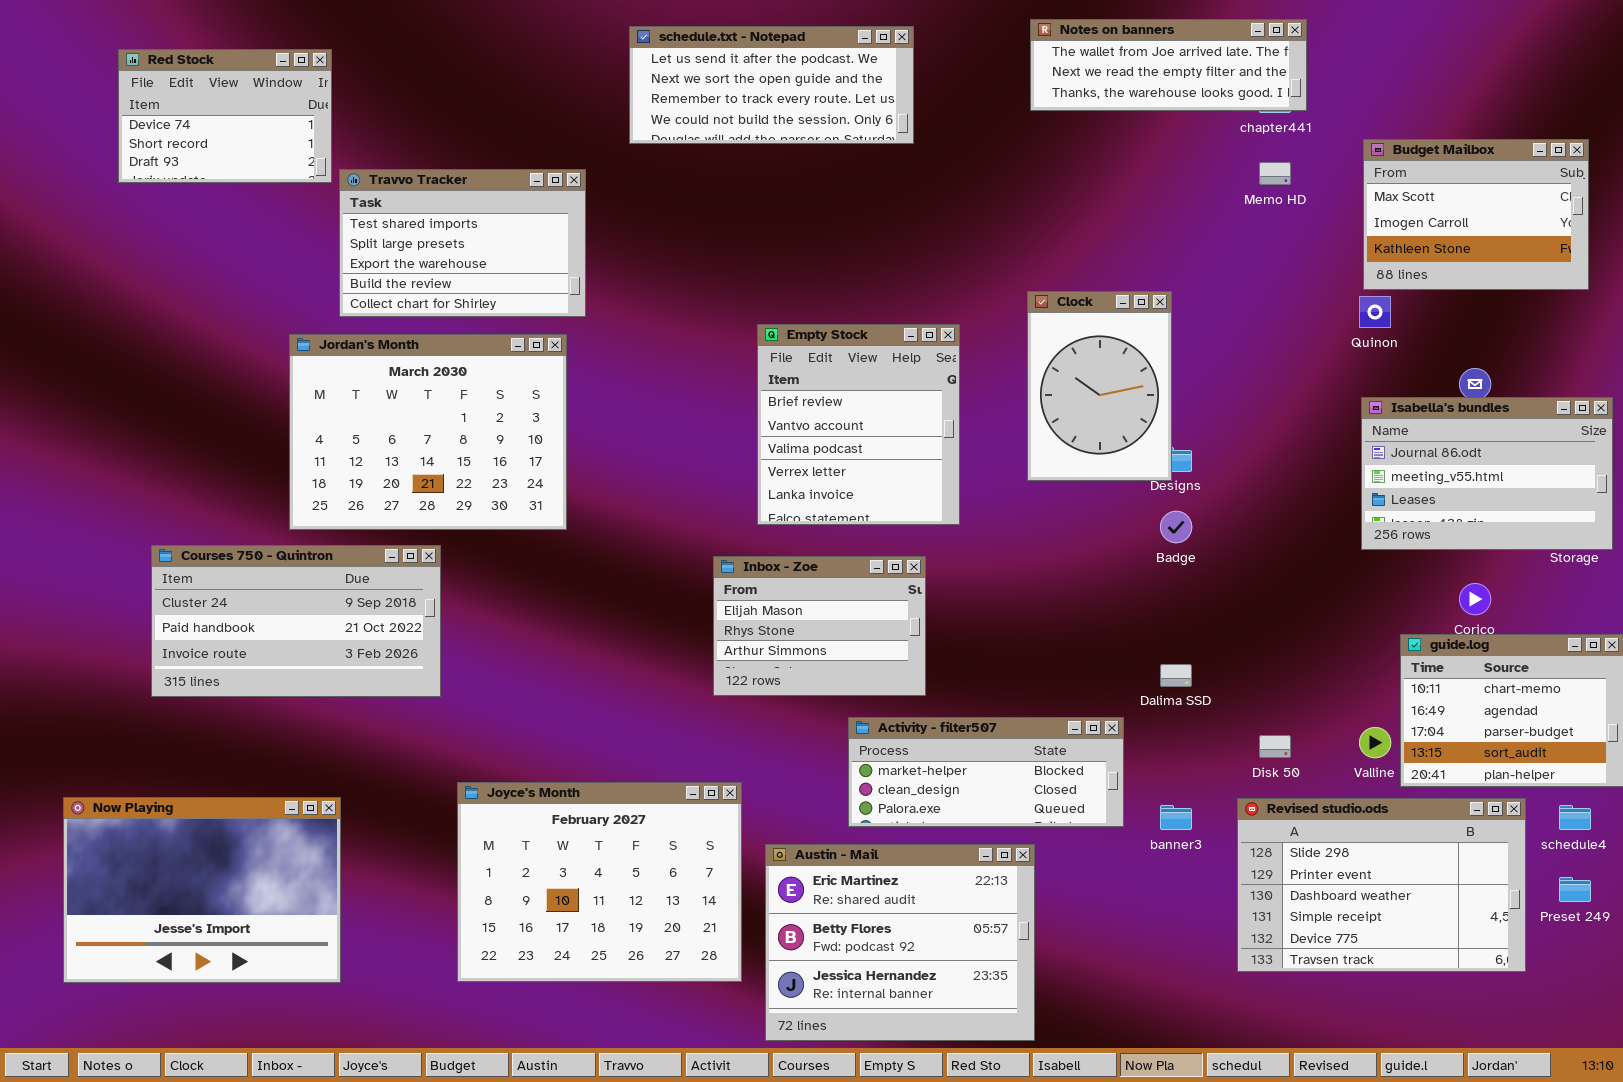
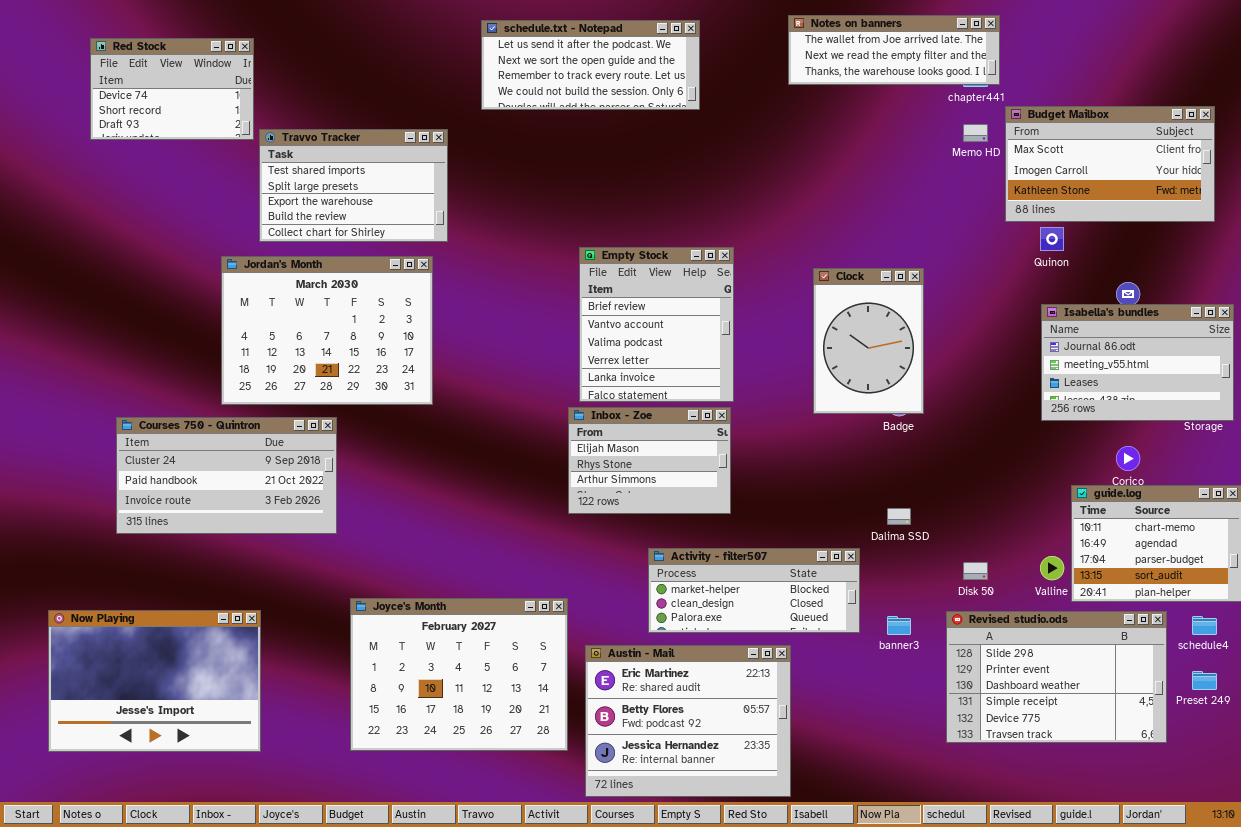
Budget Mailbox: [1363,139,1589,290] -> [1005,106,1215,222], resized
Clock: [1027,291,1172,481] -> [813,268,924,414], moved
Inbox - Zoe: [713,556,926,696] -> [568,407,731,514], moved

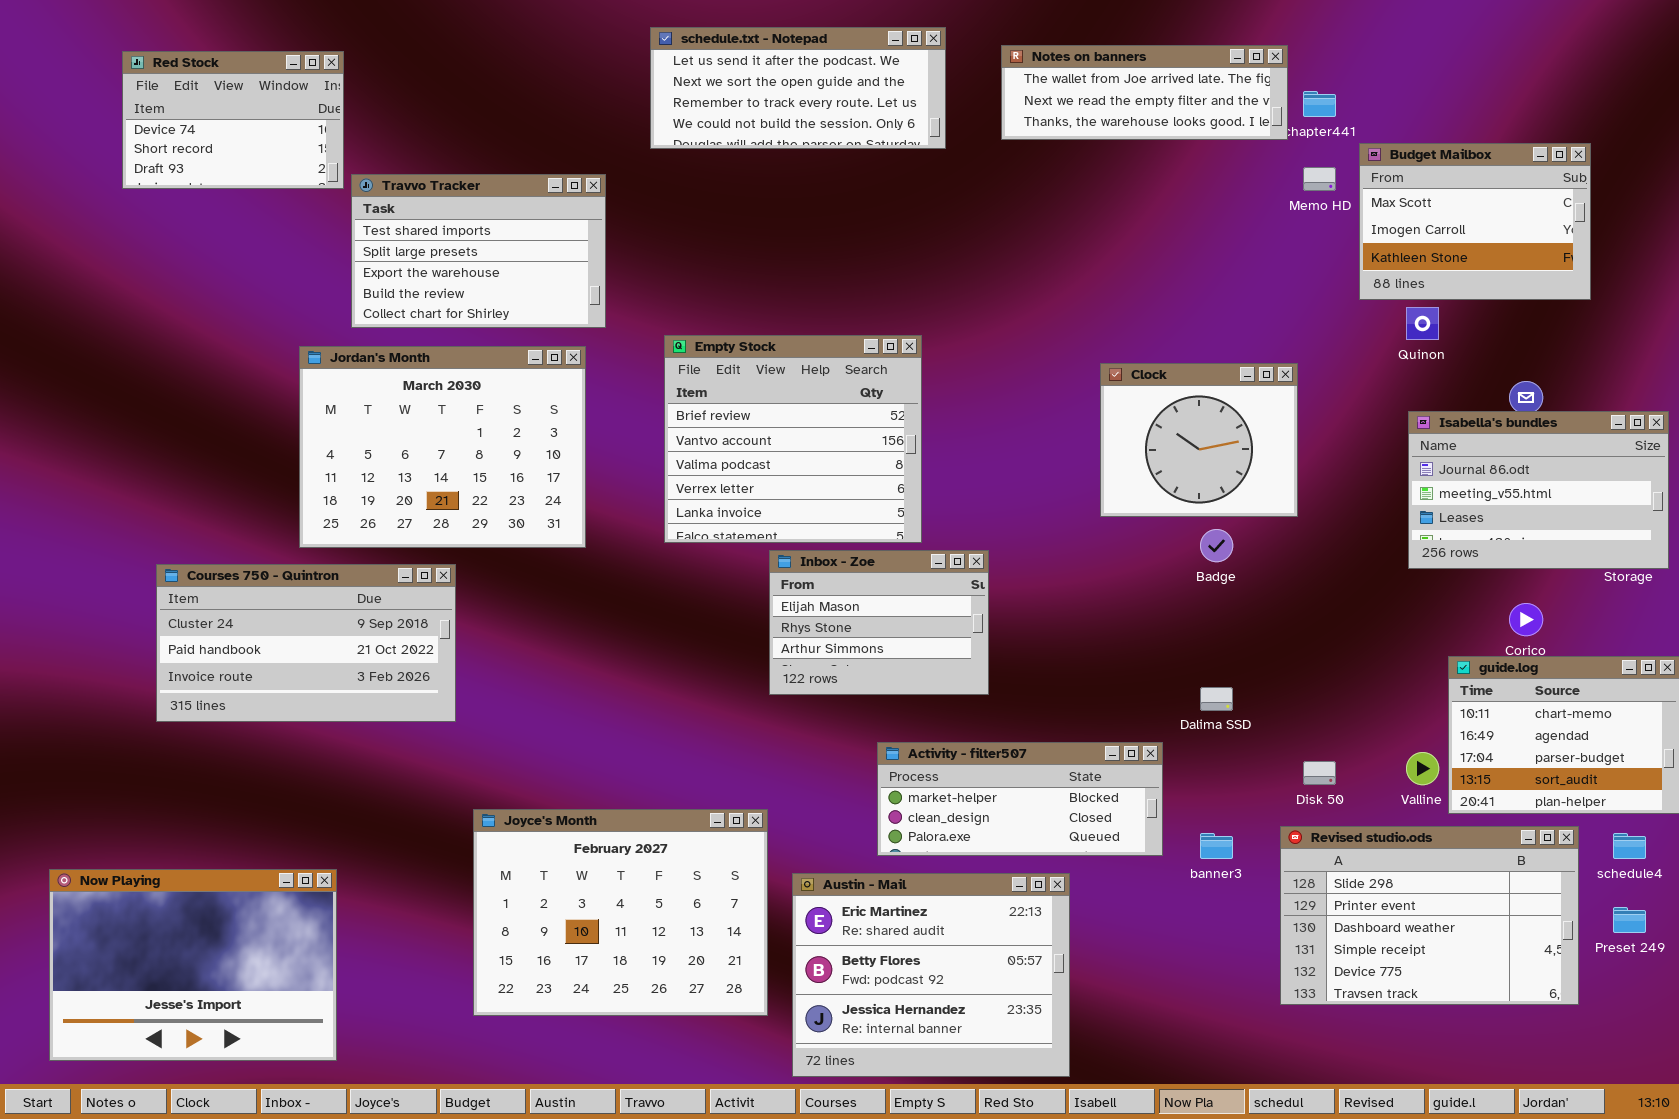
Notes on banners: [788,15,1000,85] -> [1001,45,1288,140], moved
Budget Mailbox: [1005,106,1215,222] -> [1359,143,1591,300], resized
Empty Stock: [579,247,734,402] -> [664,335,922,543], moved, resized
Clock: [813,268,924,414] -> [1100,363,1298,517], resized
Now Playing: [48,610,261,752] -> [49,869,337,1061], moved

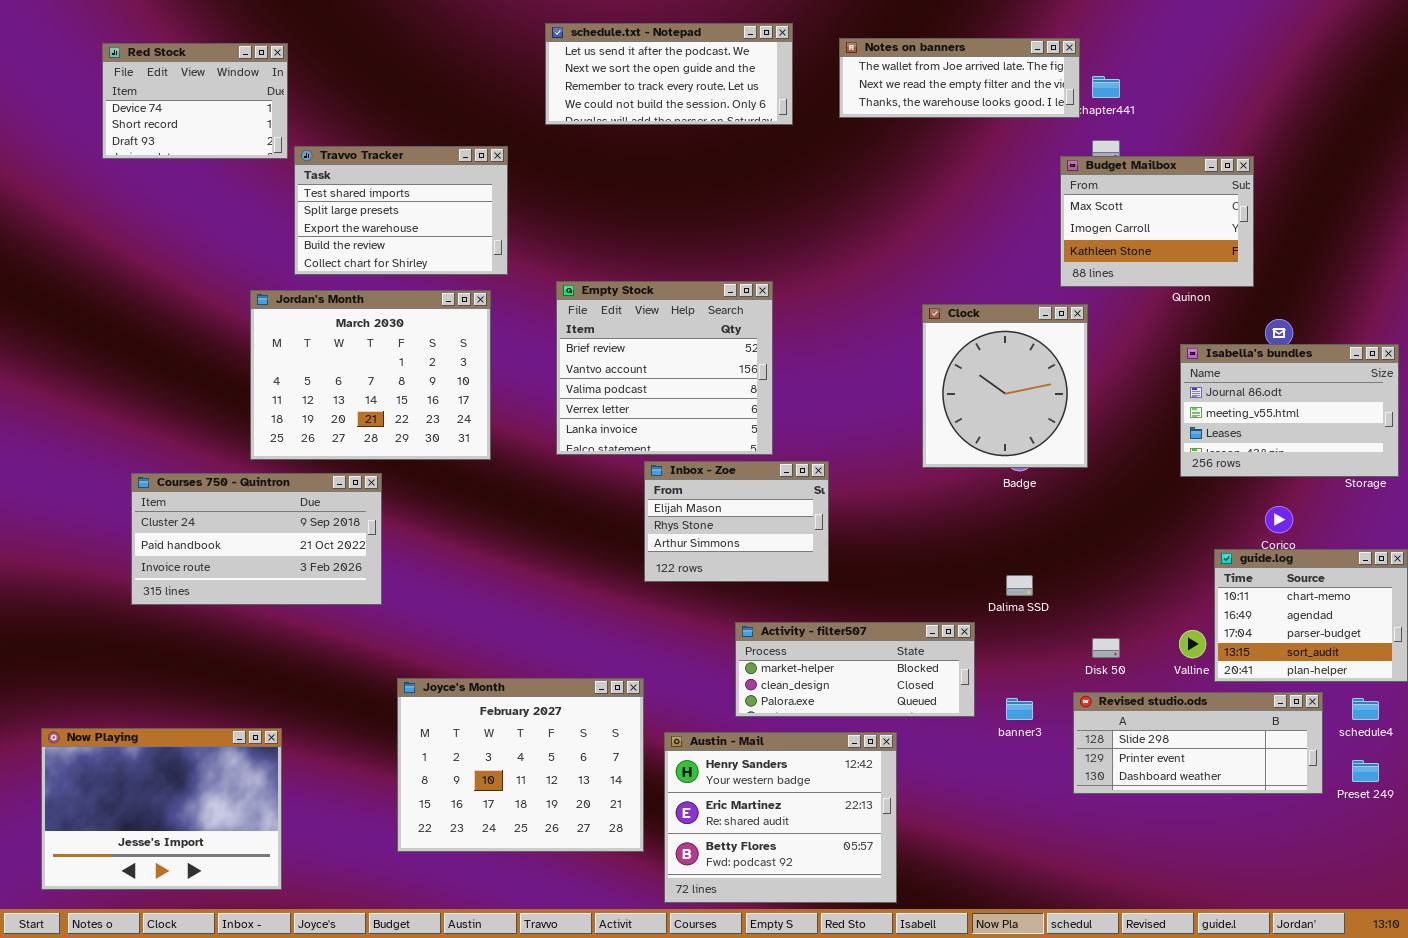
Budget Mailbox: [1359,143,1591,300] -> [1060,156,1254,287], moved
Clock: [1100,363,1298,517] -> [922,304,1088,468], resized
Revised studio.ods: [1280,826,1579,1005] -> [1073,692,1323,794], resized
Austin - Mail: [792,873,1070,1077] -> [664,732,897,903], scrolled up 1 row

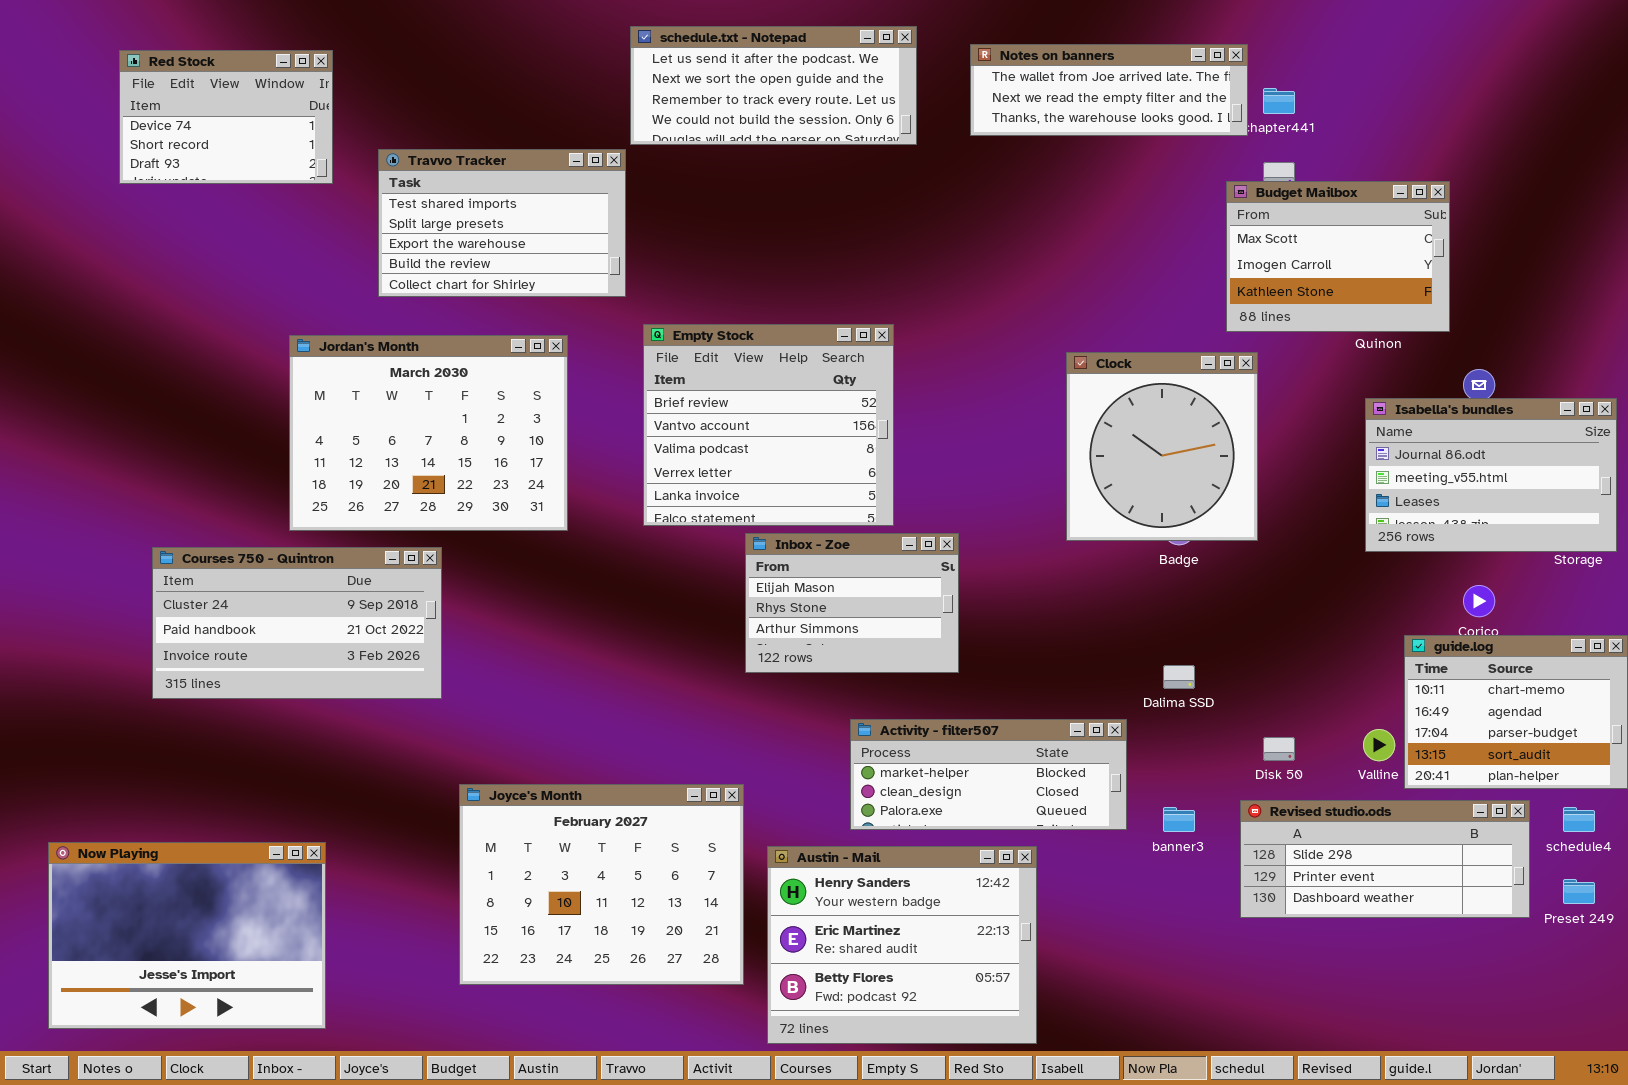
Travvo Tracker: [294,146,508,275] -> [378,149,626,297], moved

